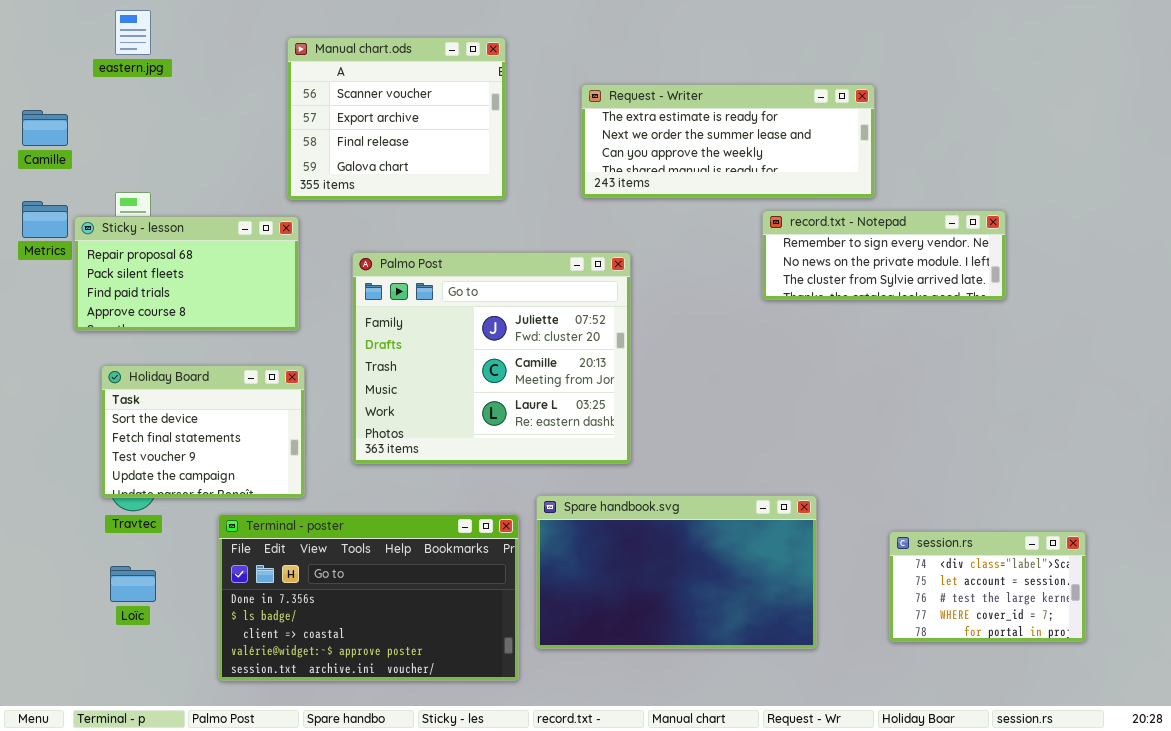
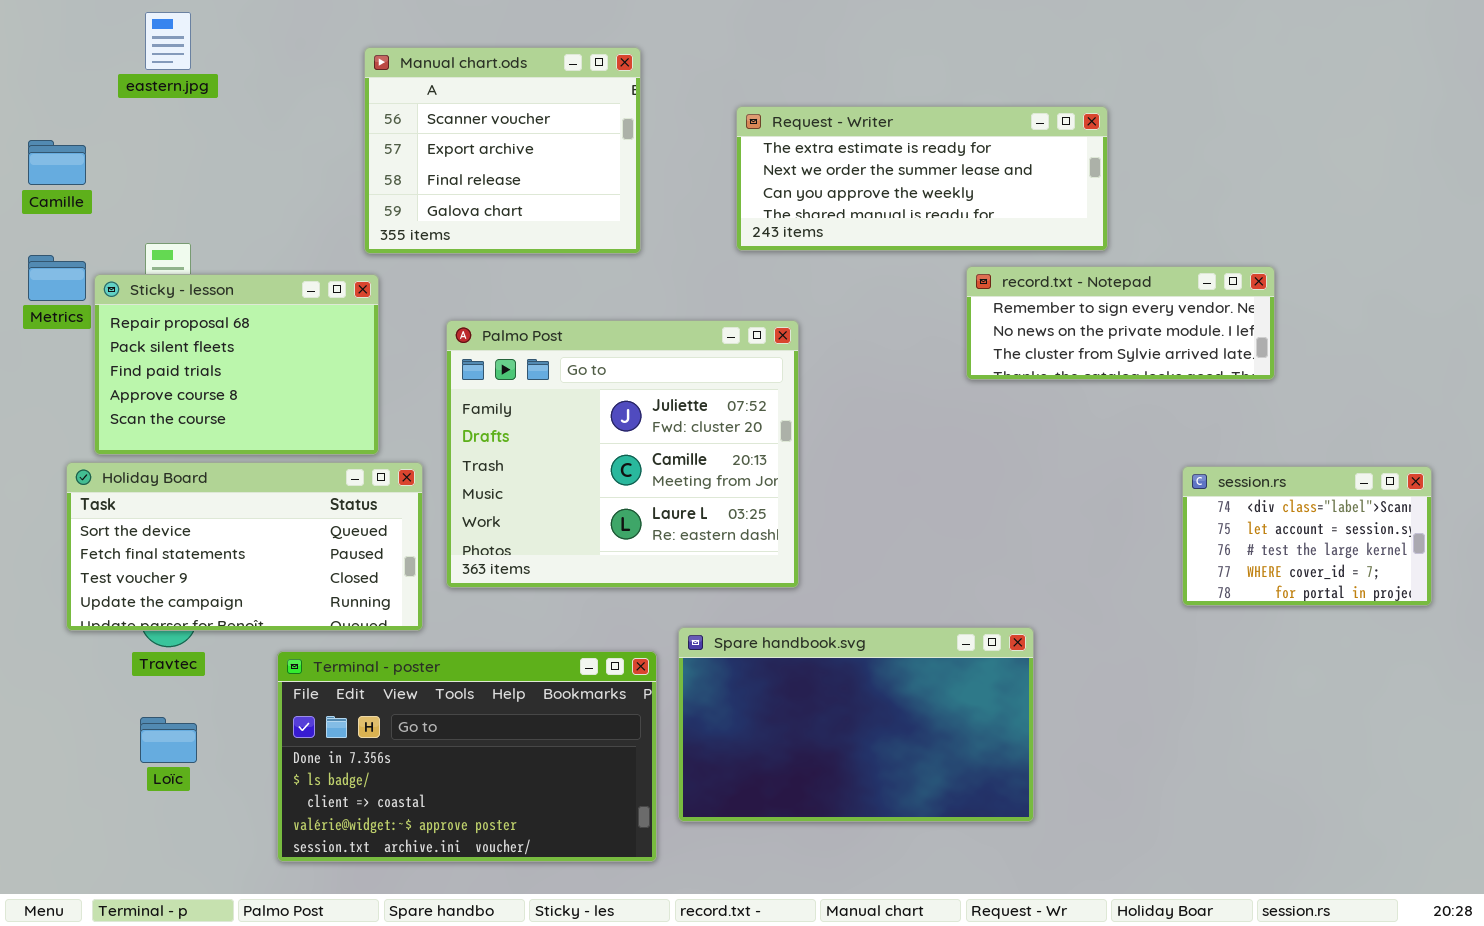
Sticky - lesson: [74,216,299,331] -> [94,274,379,455], resized
Holiday Board: [101,365,305,498] -> [66,462,423,631], moved, resized
session.rs: [889,531,1086,642] -> [1182,466,1432,606], moved

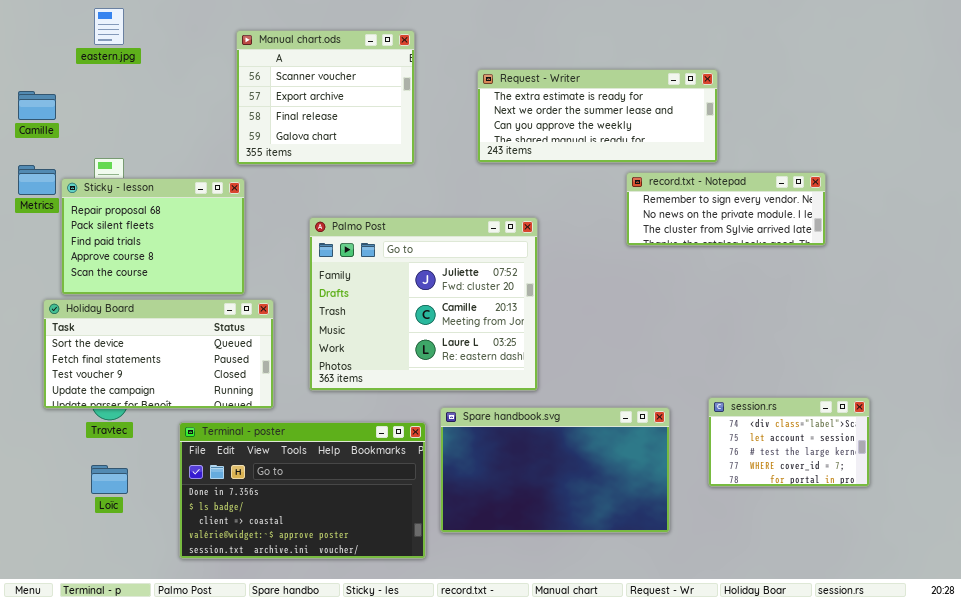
Palmo Post: [446,320,799,588] -> [309,217,538,391], moved
session.rs: [1182,466,1432,606] -> [708,397,870,487], moved

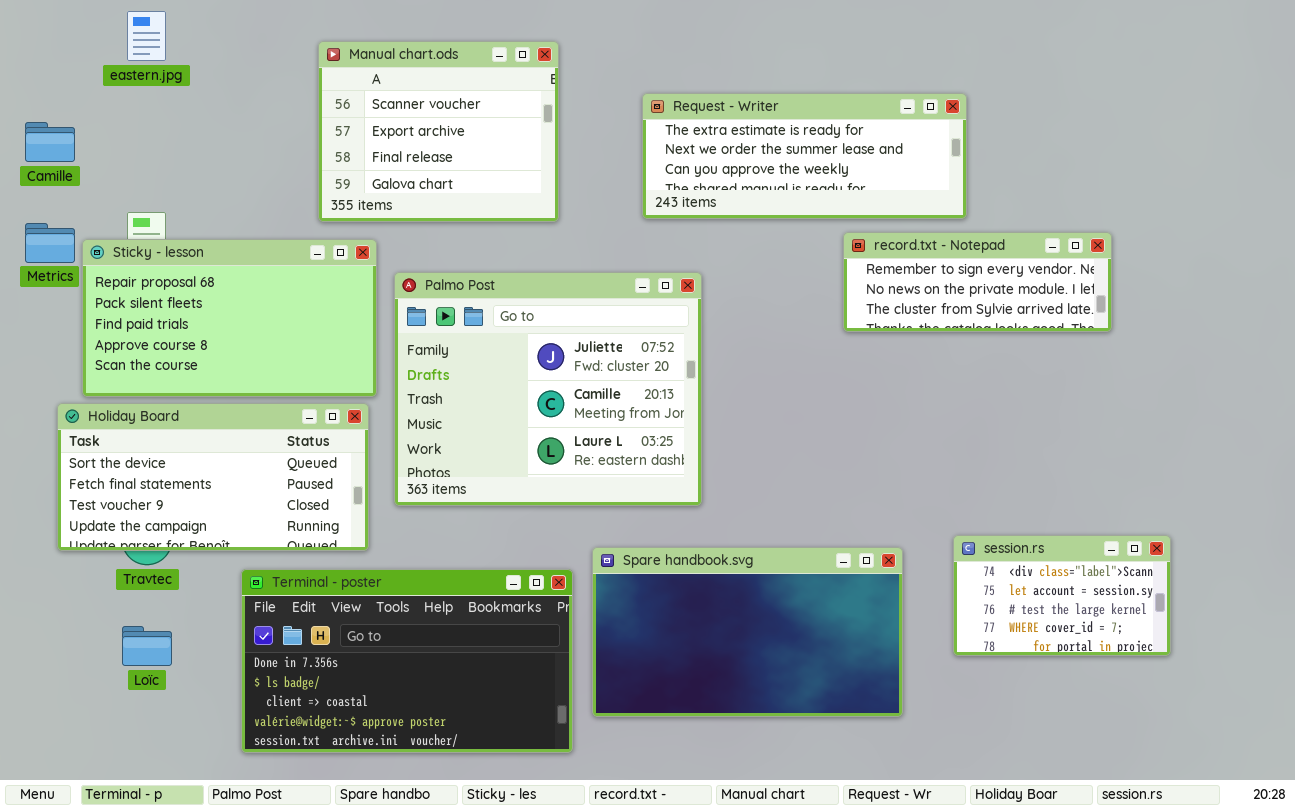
Sticky - lesson: [61,178,245,295] -> [82,239,377,397], resized
Palmo Post: [309,217,538,391] -> [394,272,702,506], moved

